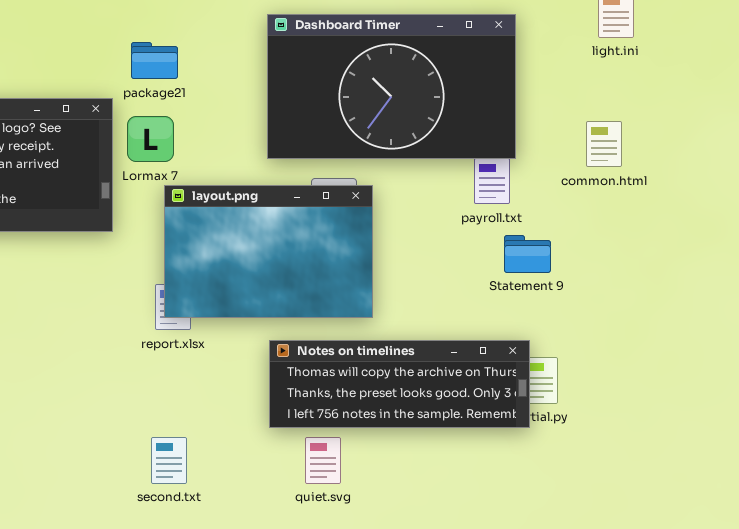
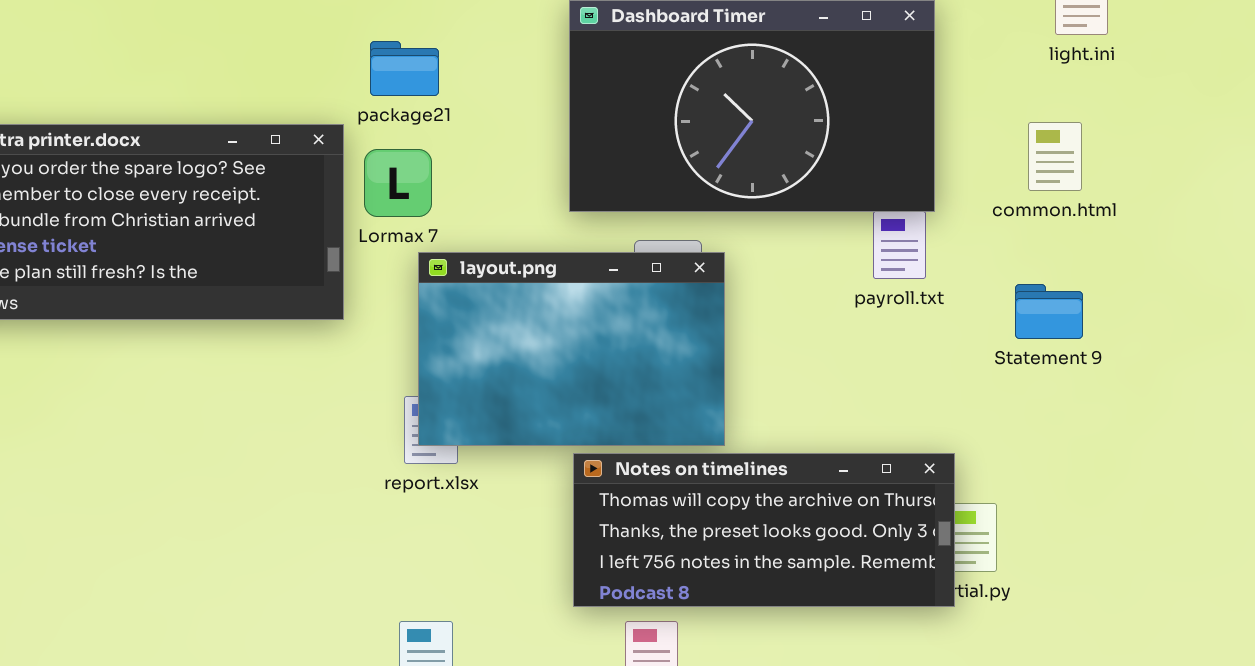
common.html: [586,121,622,167] -> [1028,122,1082,191], moved
Statement 9: [504,235,551,273] -> [1015,284,1083,339], moved
Notes on timelines: [269,340,530,428] -> [573,453,955,607], resized

